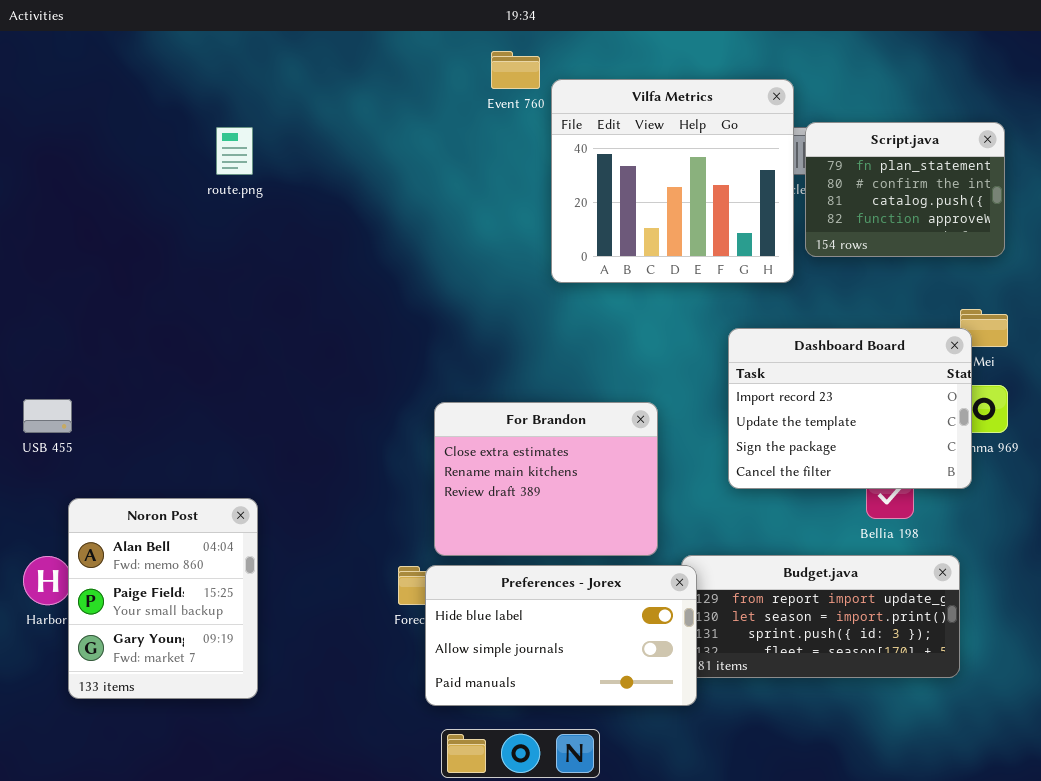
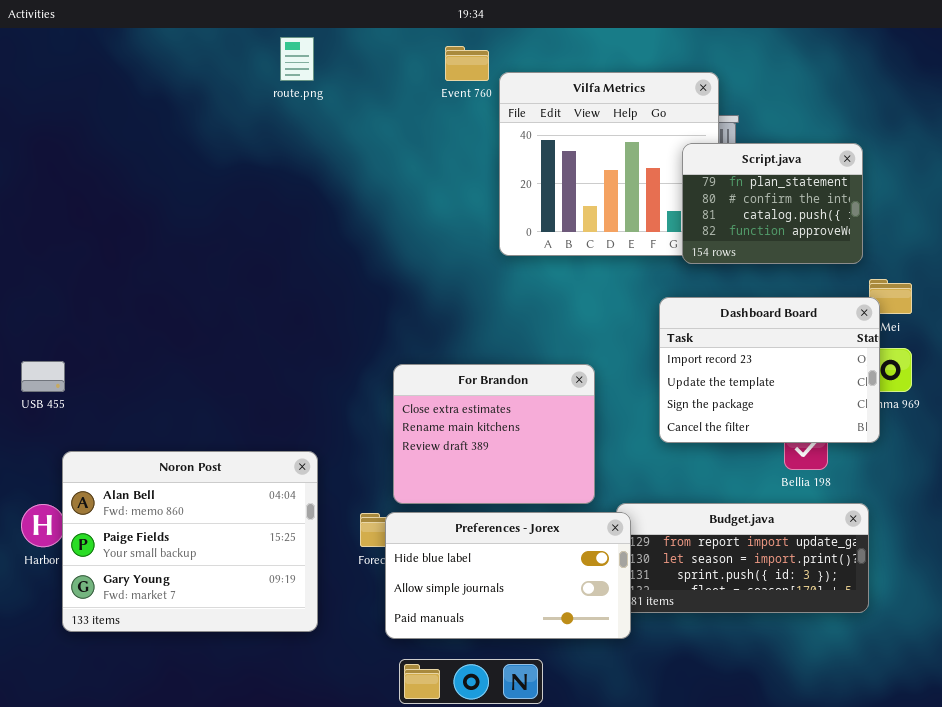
Script.java: [805,122,1005,257] -> [682,143,863,264], moved
route.png: [216,127,253,175] -> [280,37,314,81], moved
Noron Post: [68,498,258,699] -> [62,451,318,632], resized

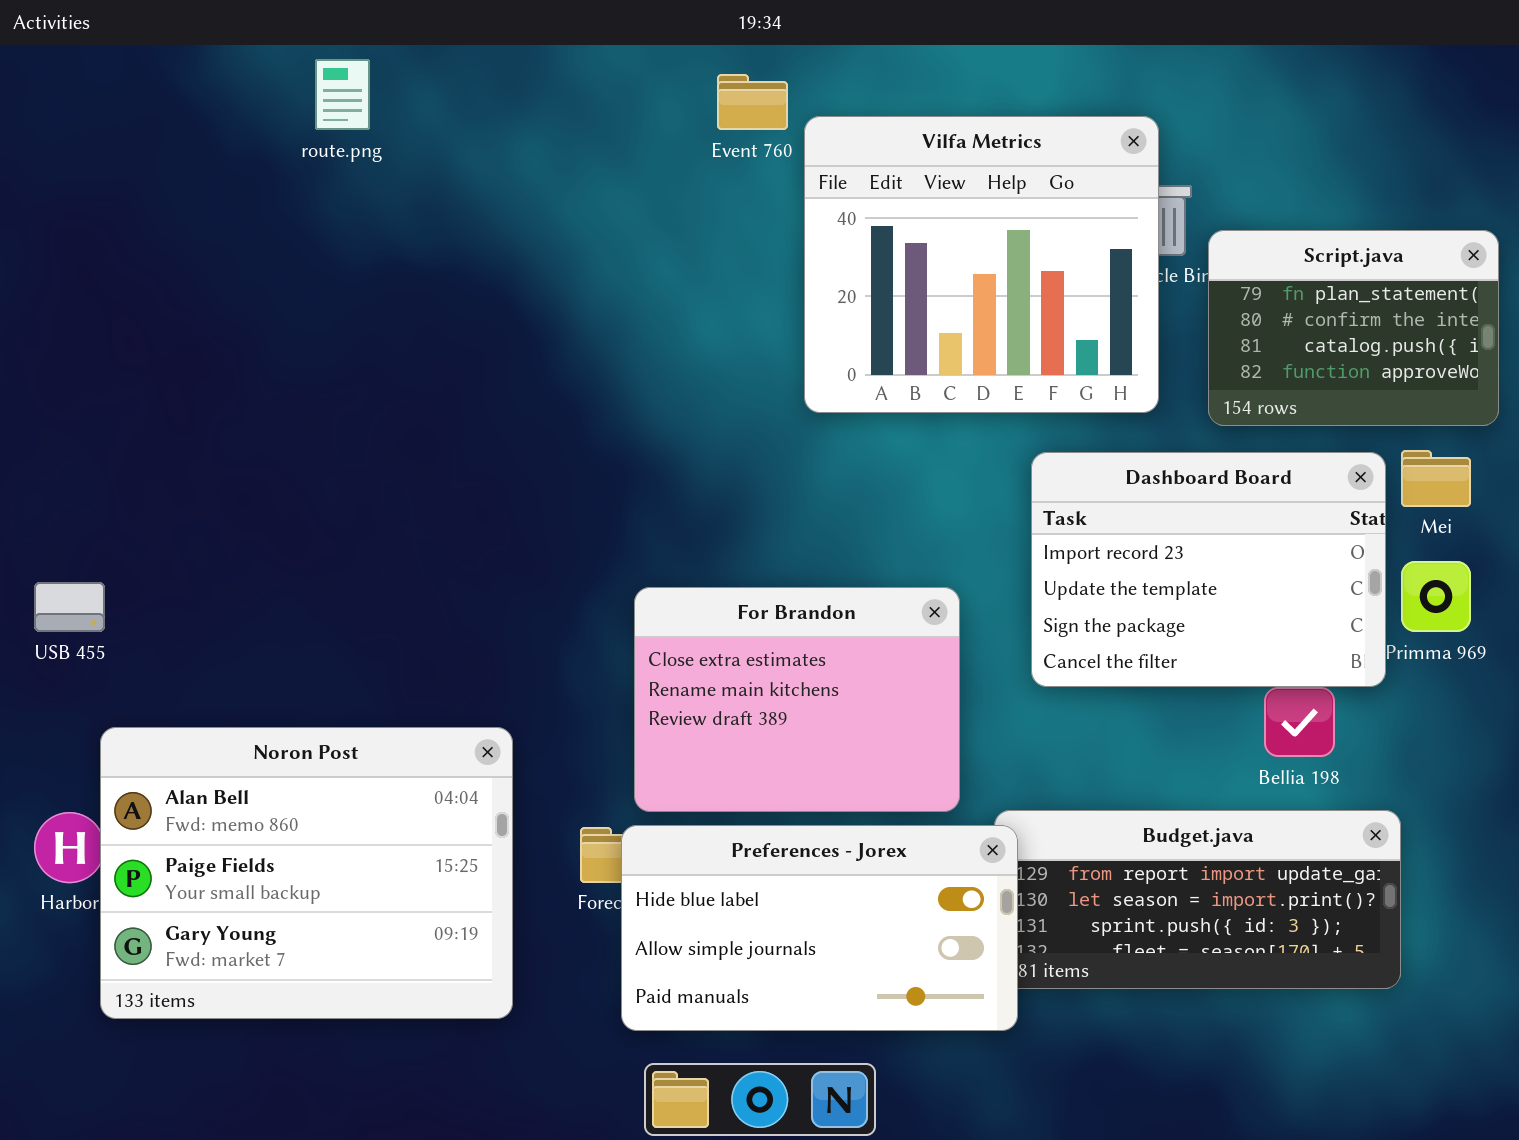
route.png: [280,37,314,81] -> [315,59,370,130], moved
Script.java: [682,143,863,264] -> [1208,230,1499,426], moved
Dashboard Board: [659,297,880,443] -> [1031,452,1386,687], moved

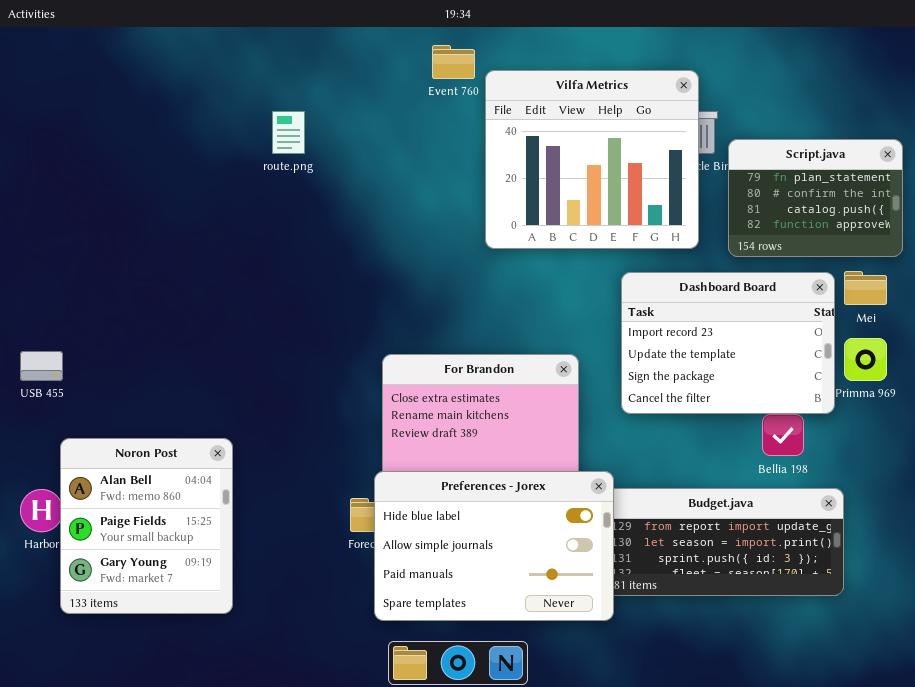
route.png: [315,59,370,130] -> [272,111,305,154], moved
Noron Post: [100,727,513,1019] -> [60,438,233,614], resized
Preferences - Jorex: [621,825,1018,1031] -> [374,471,614,621], resized

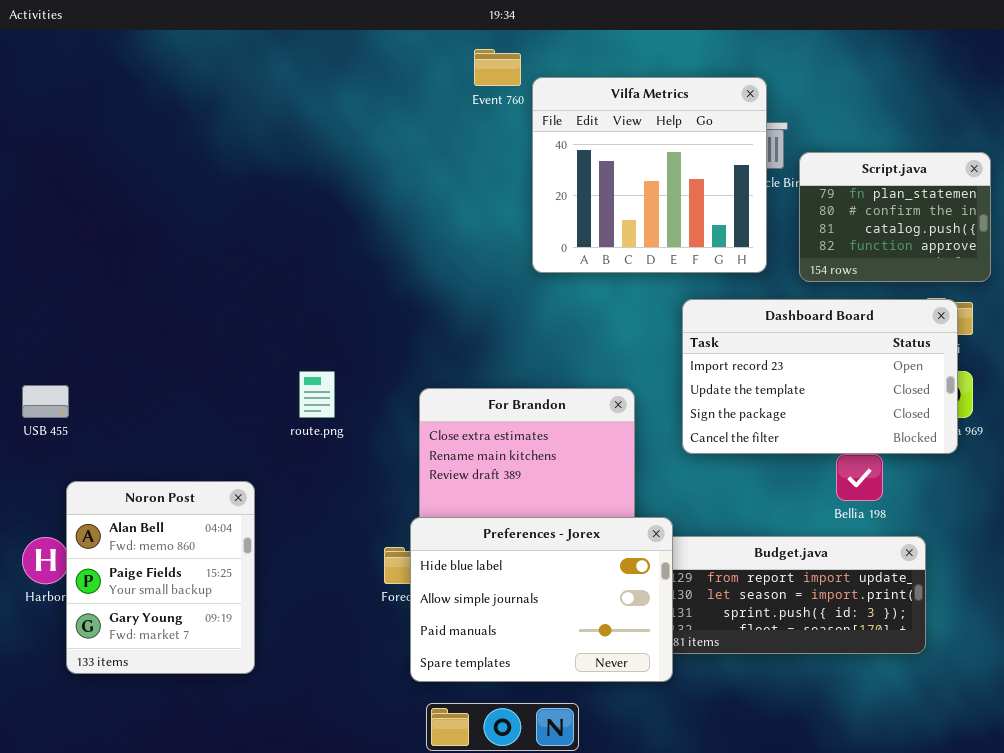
route.png: [272,111,305,154] -> [299,371,335,418], moved
Dashboard Board: [621,272,835,414] -> [682,299,958,454], resized

